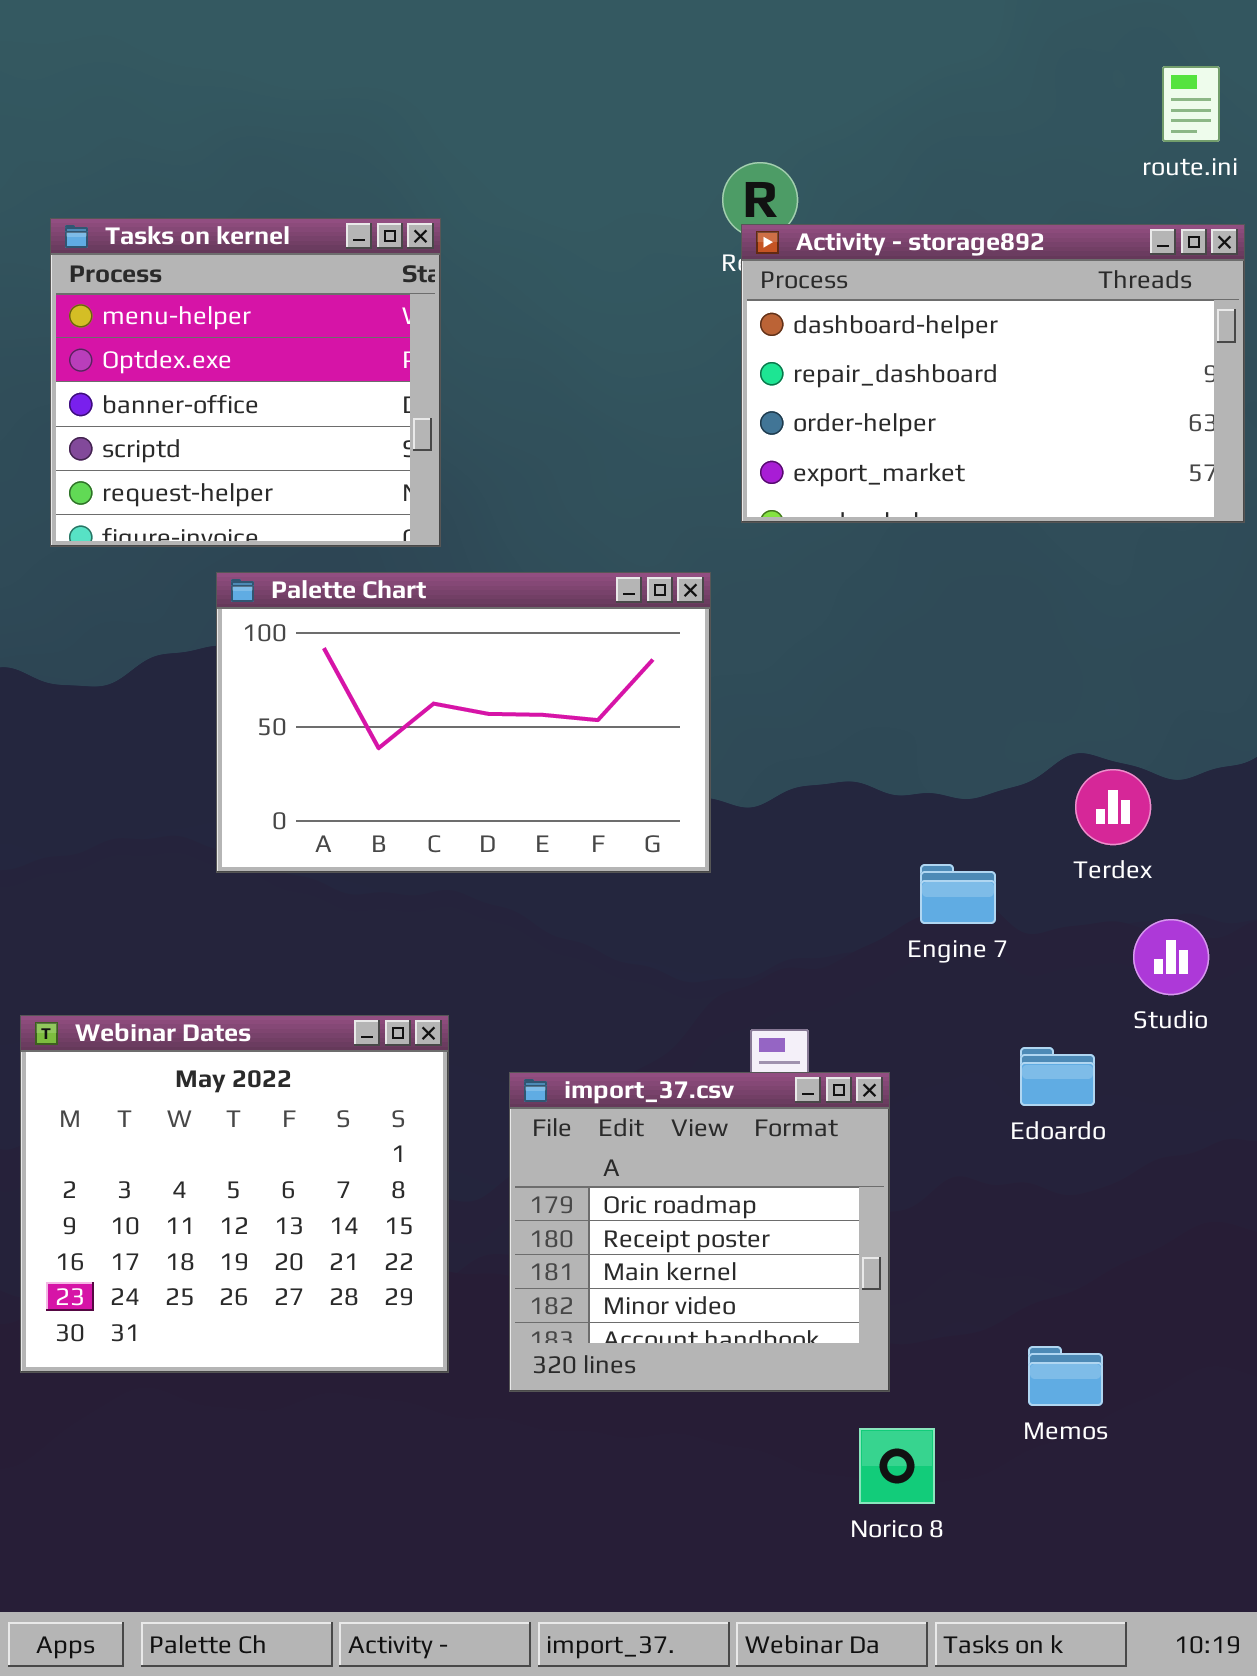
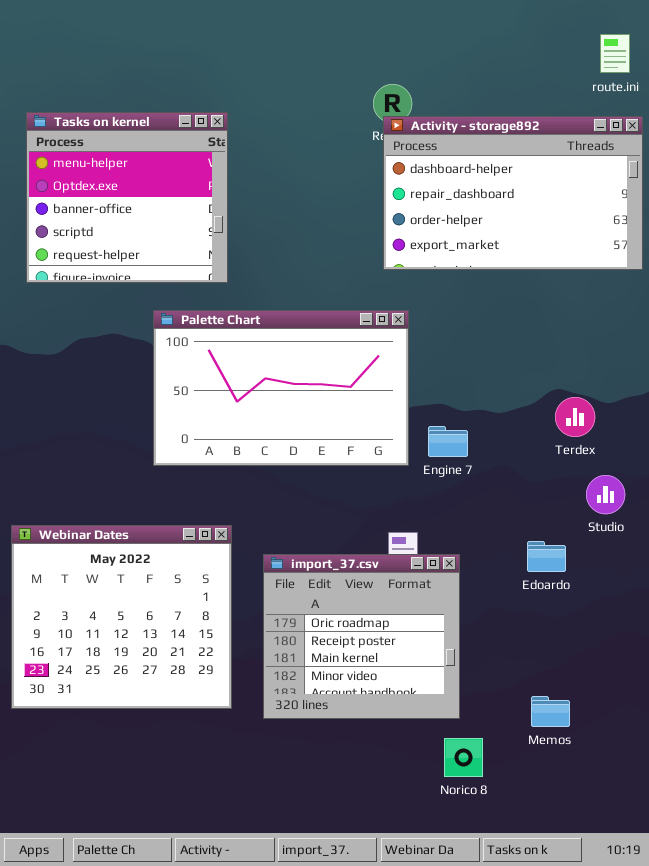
Palette Chart: [216,572,711,873] -> [153,310,409,466], moved
Engine 7: [920,864,996,924] -> [428,426,468,457], moved

